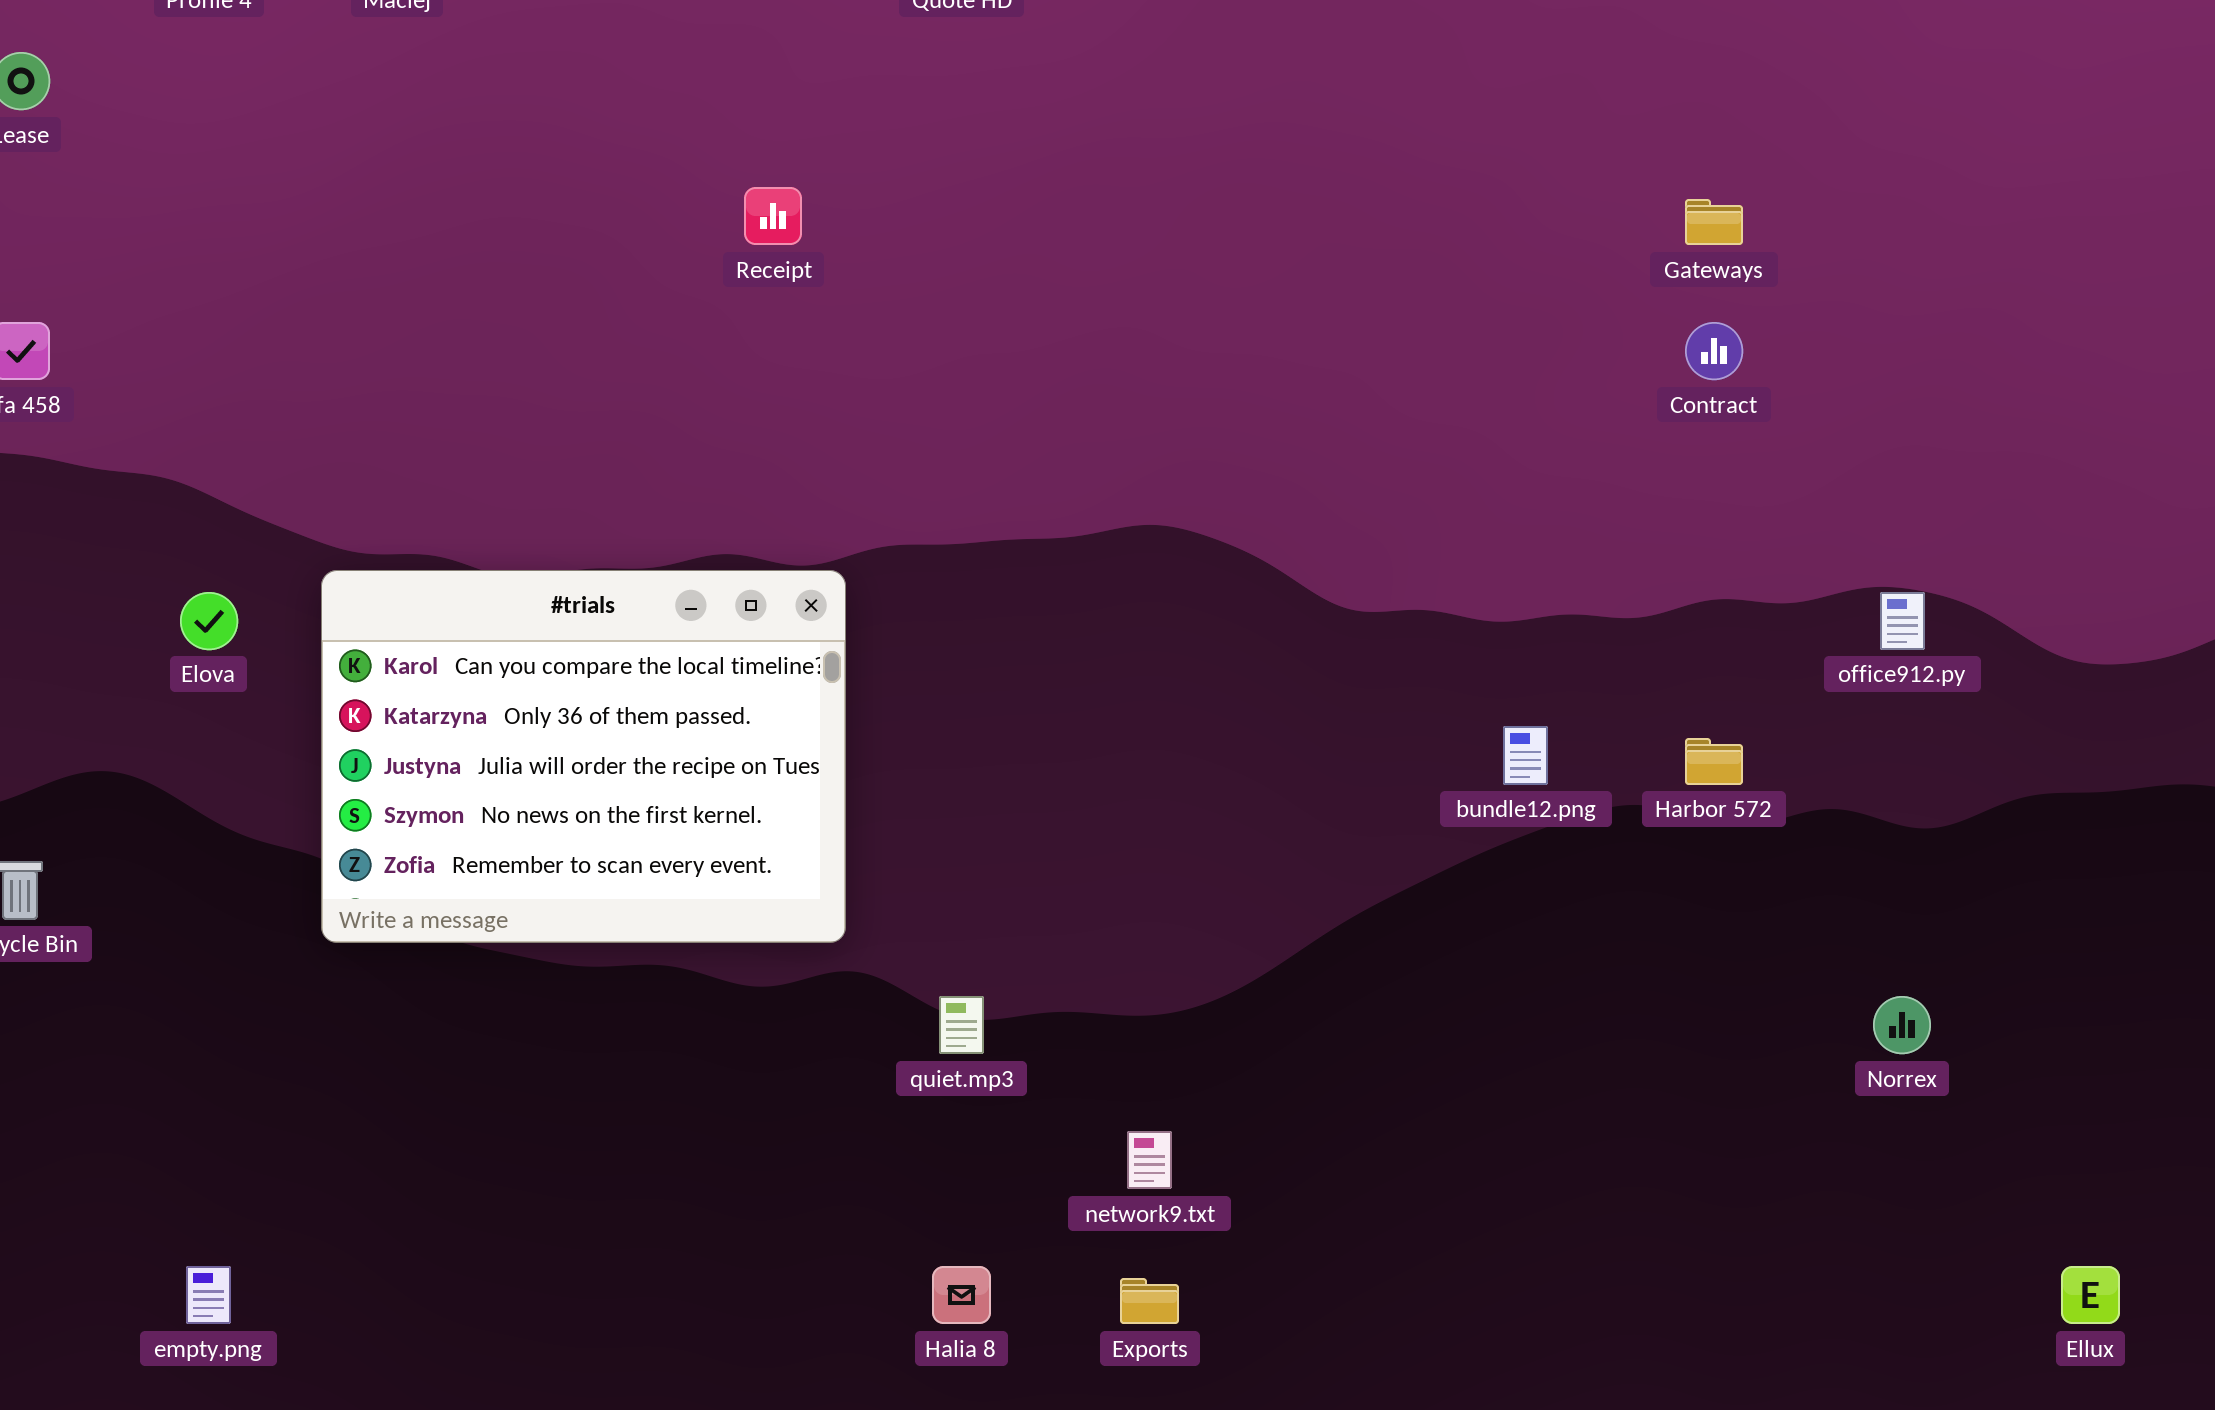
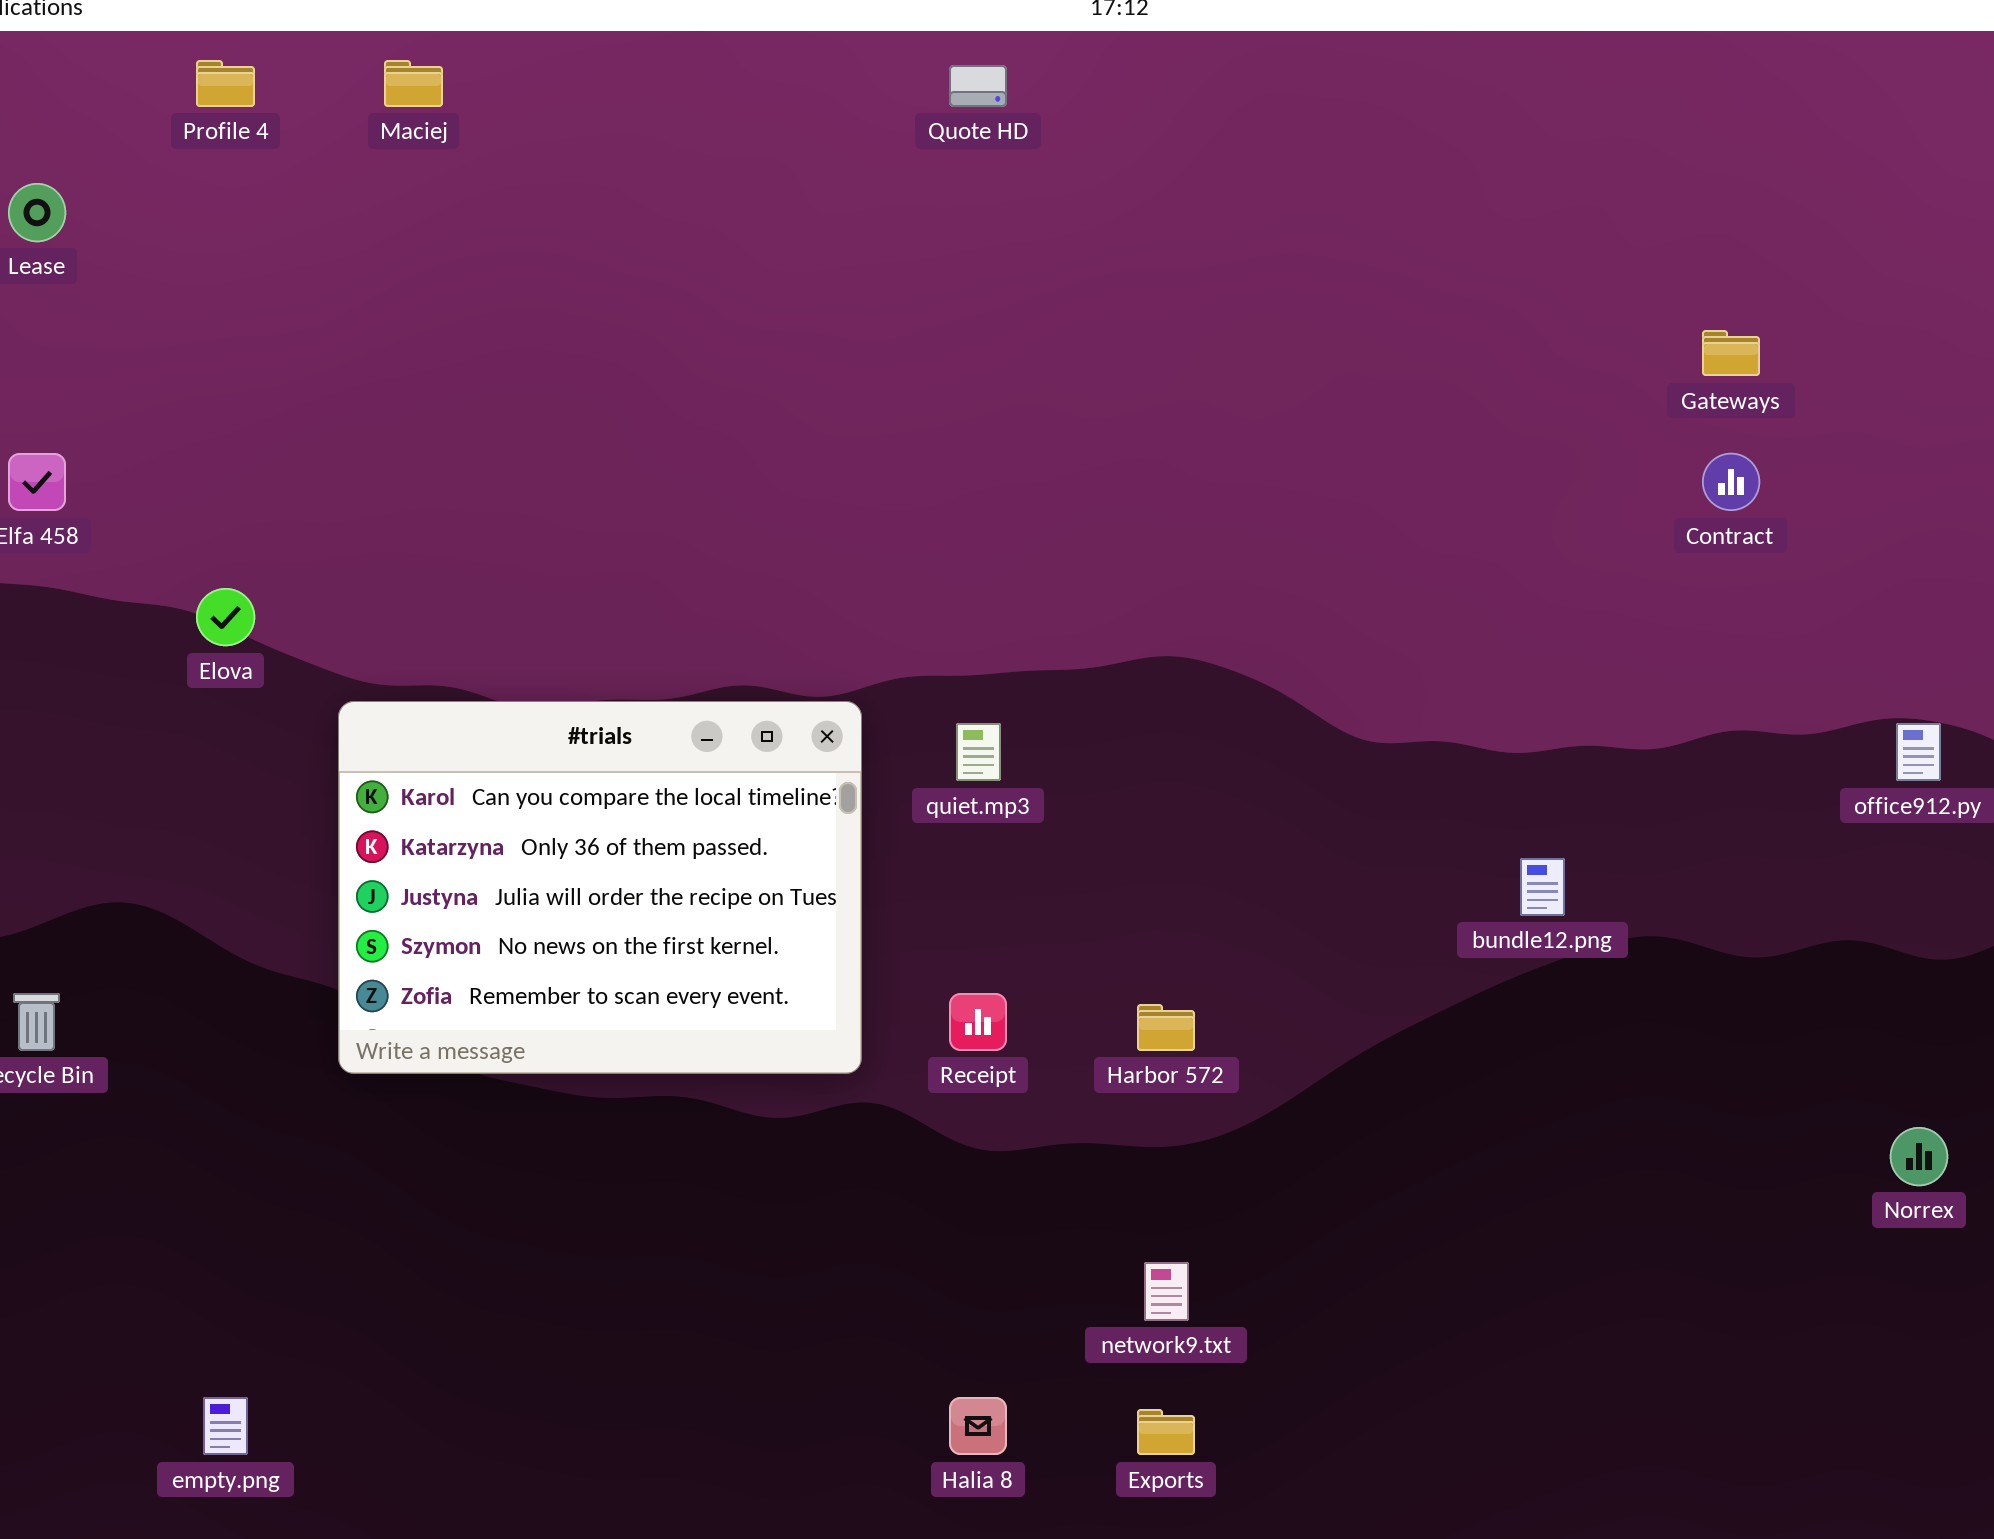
Receipt: [744,187,802,245] -> [949,993,1007,1051], moved
Elova: [180,592,238,650] -> [196,588,255,646], moved
Harbor 572: [1685,738,1743,785] -> [1137,1004,1195,1051], moved
quiet.mp3: [939,996,984,1054] -> [956,723,1001,781], moved

